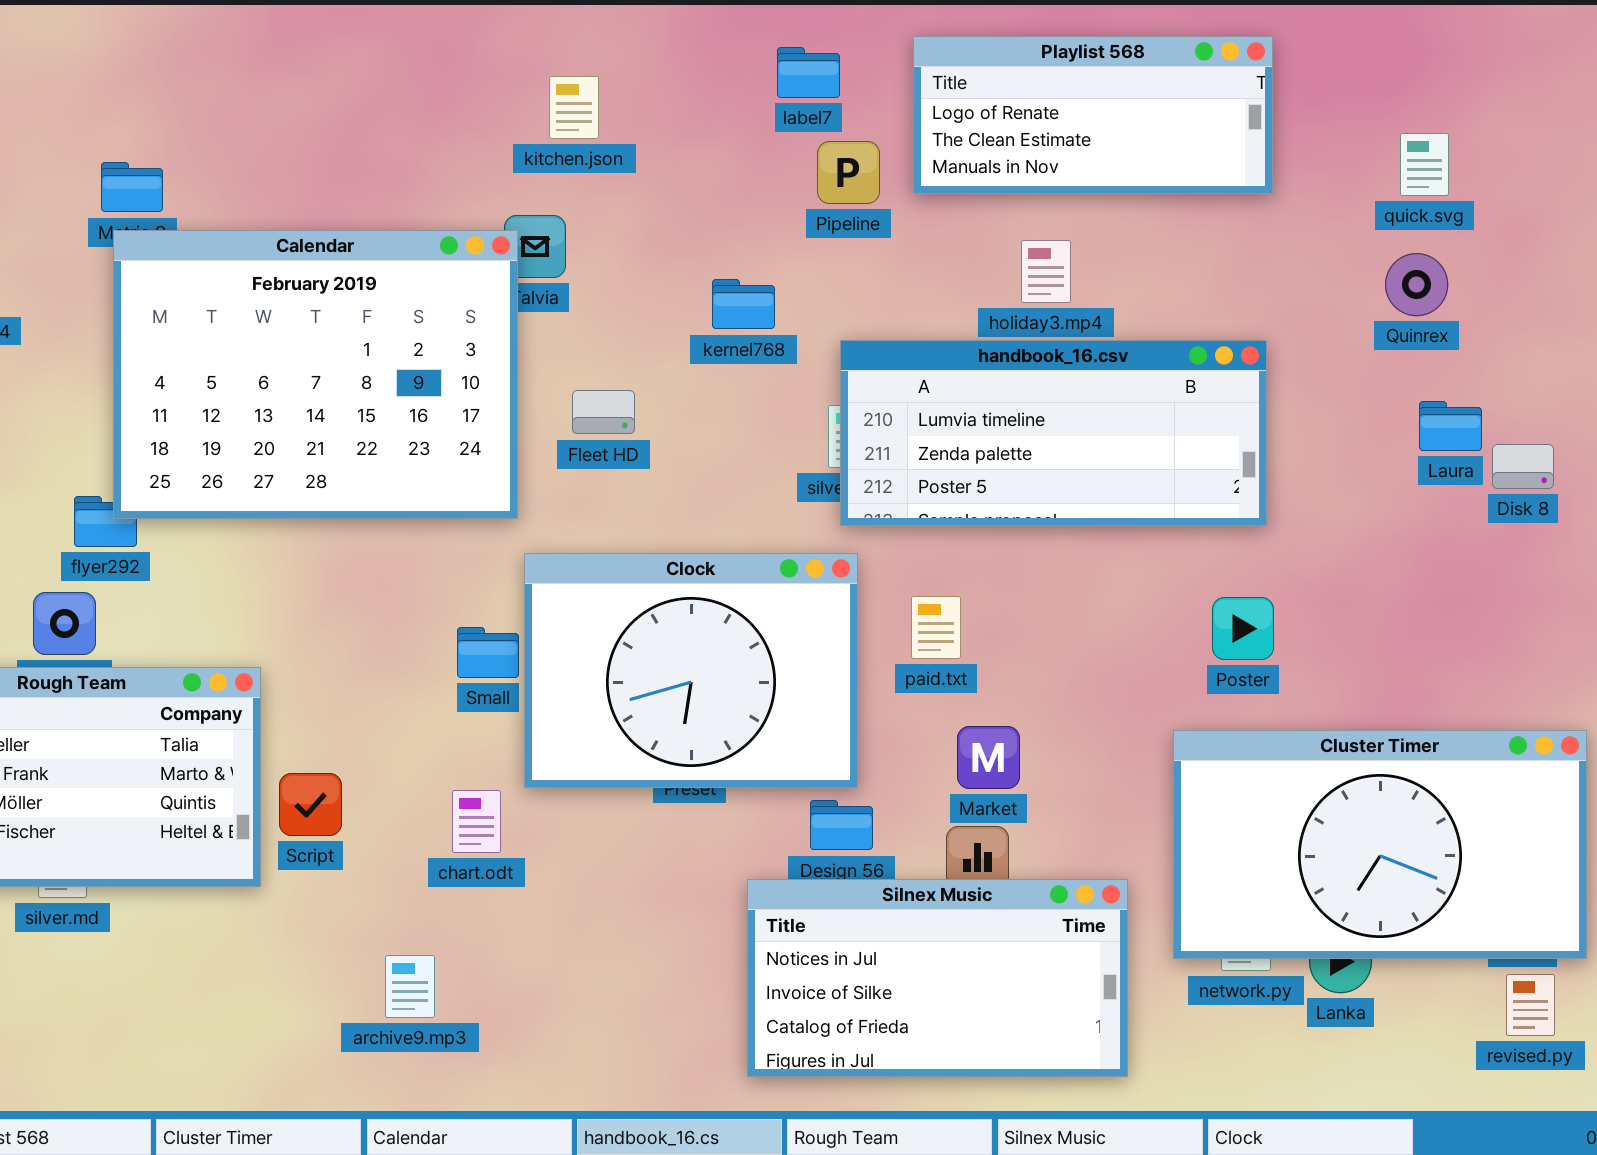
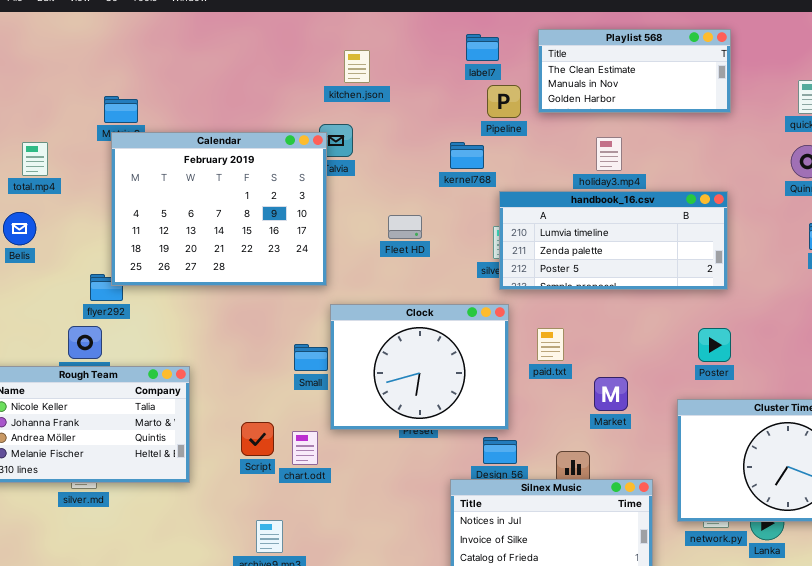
Playlist 568: [913,36,1273,194] -> [538,29,731,113], scrolled down 1 row
kernel768: [712,279,775,329] -> [450,142,484,169], moved
Fleet HD: [572,390,635,434] -> [388,215,422,239], moved
Market: [957,726,1020,789] -> [594,377,628,411], moved
Script: [279,773,342,836] -> [241,422,274,456], moved

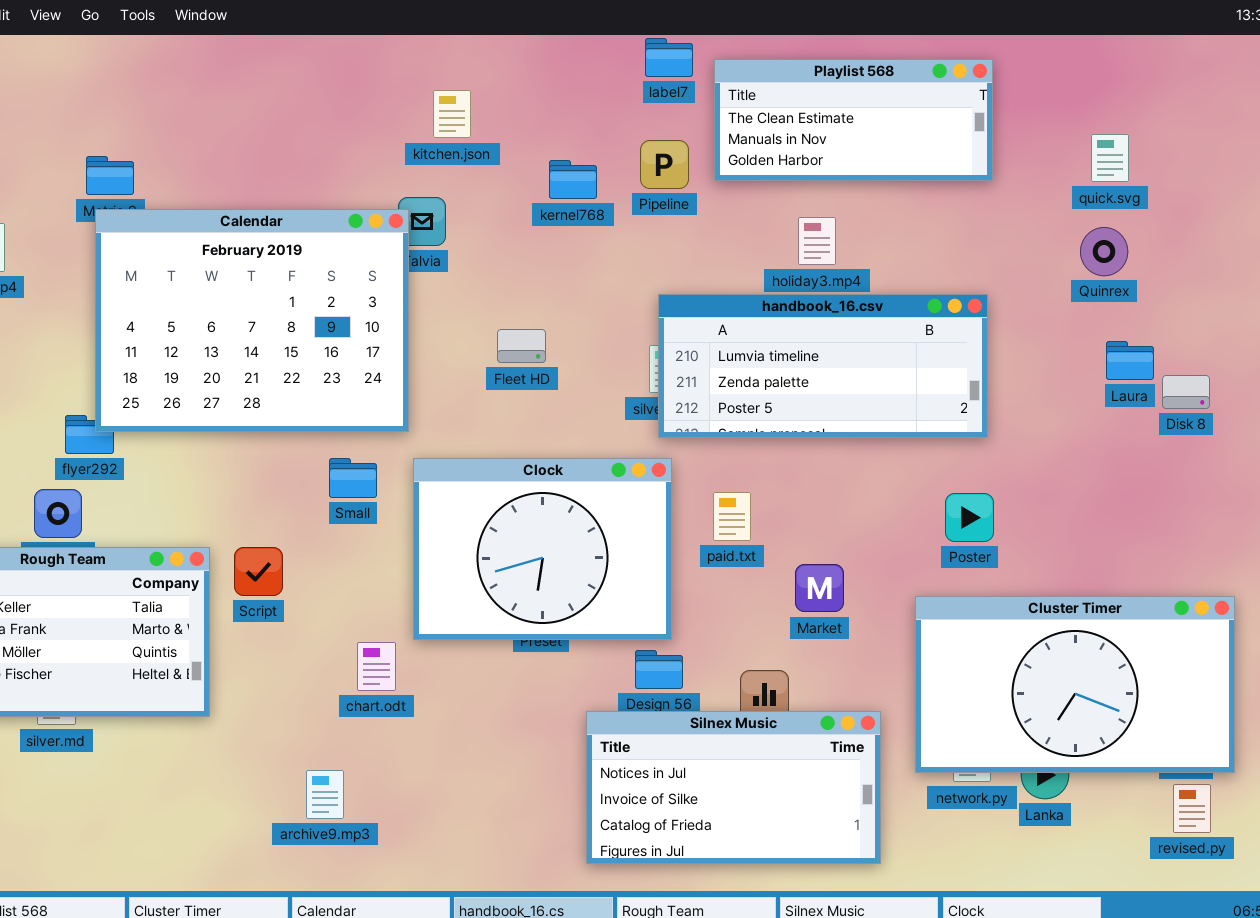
label7: [466,34,499,61] -> [645,38,693,77], moved
kernel768: [450,142,484,169] -> [549,160,597,199], moved
Small: [294,344,328,371] -> [329,458,377,498], moved
Script: [241,422,274,456] -> [234,547,283,596], moved

